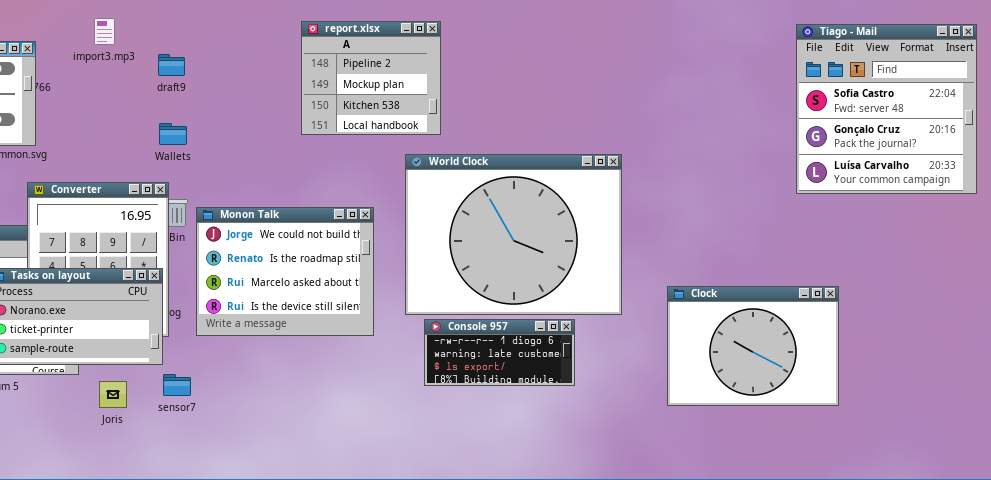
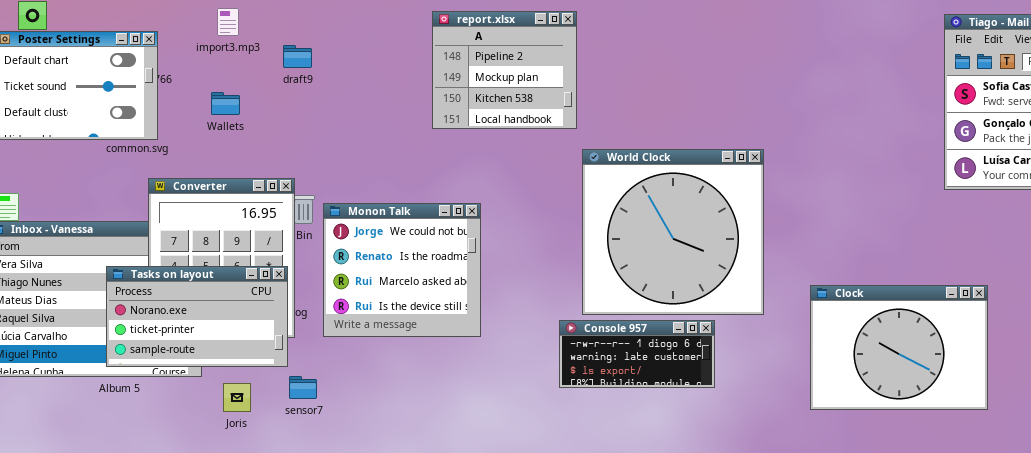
Wallets: [159,123,187,145] -> [211,92,240,115], moved
World Clock: [405,154,622,315] -> [582,149,764,315], resized
Monon Talk: [196,207,374,336] -> [323,203,481,337], resized

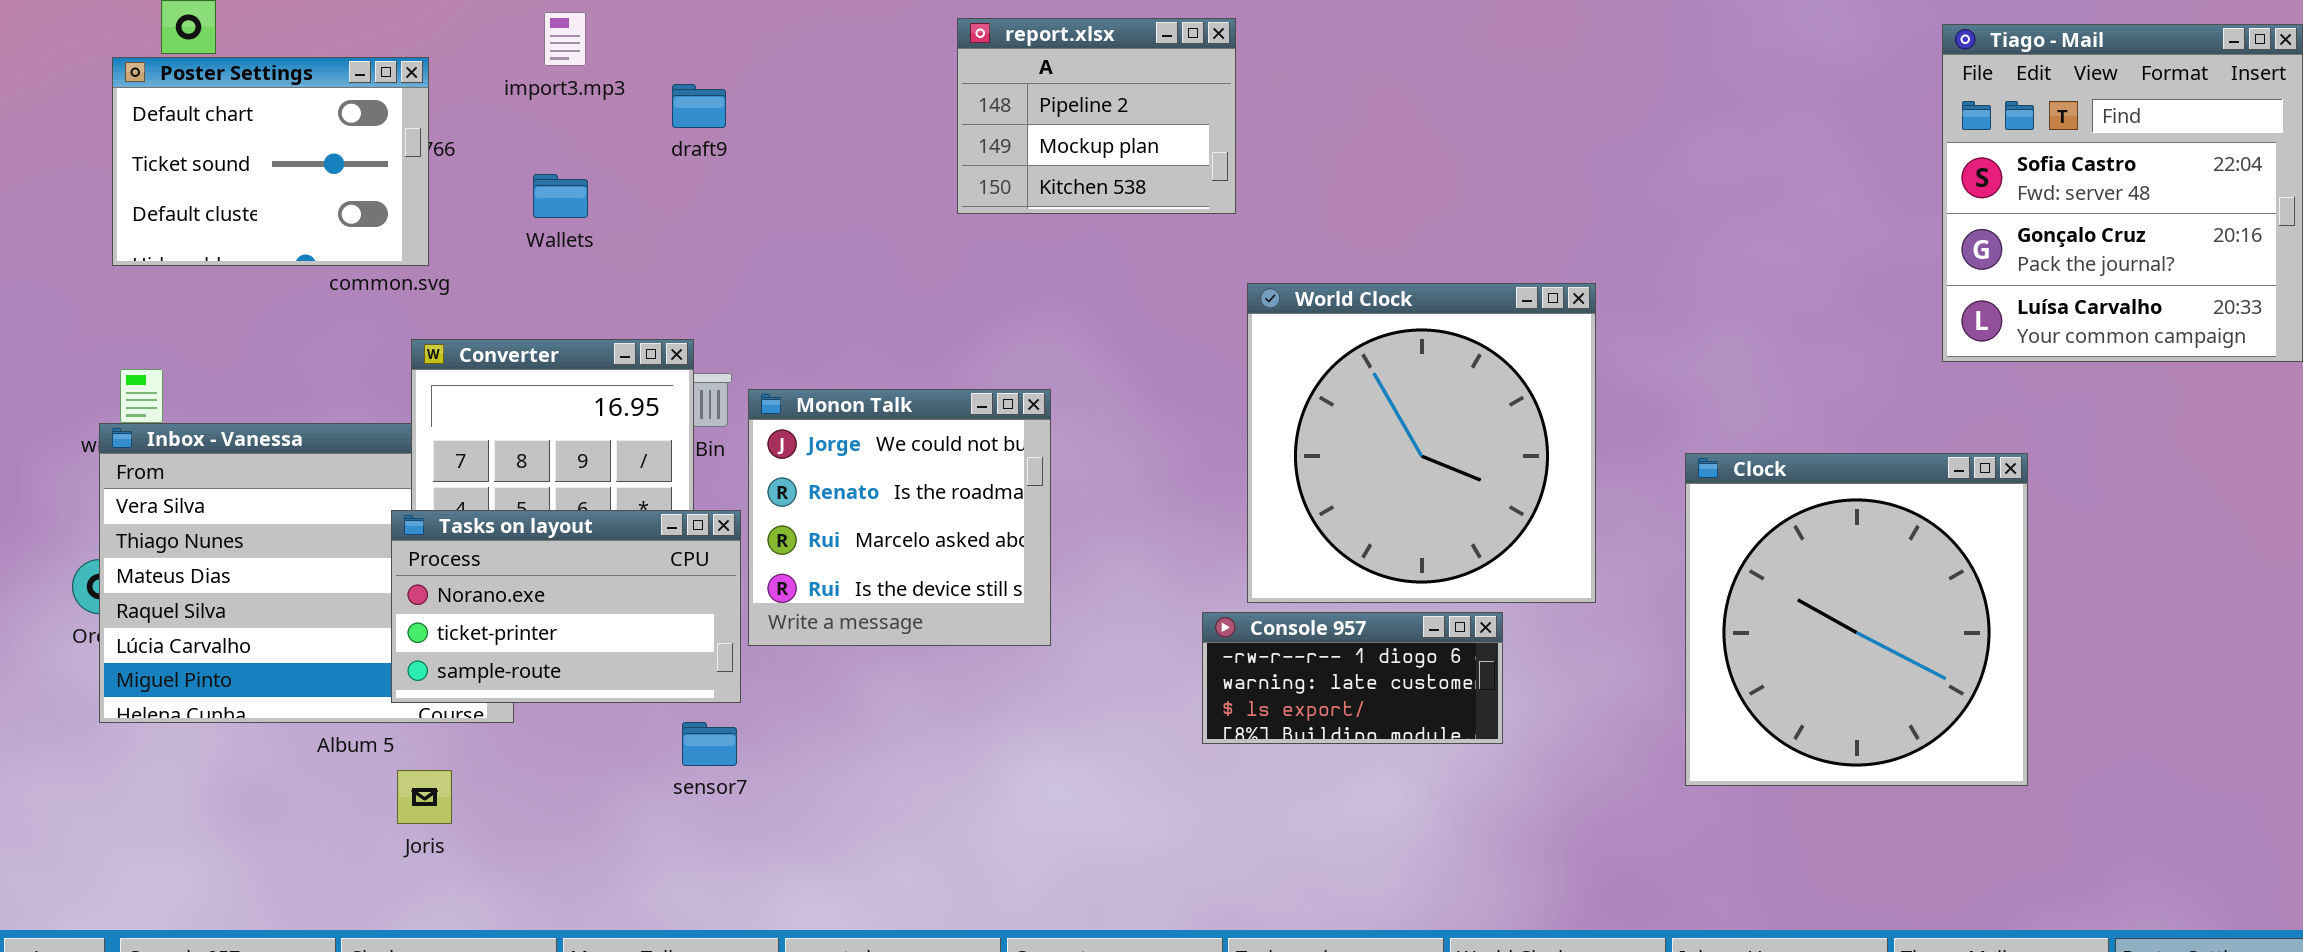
report.xlsx: [432,11,577,129] -> [957,18,1236,214], resized
Tasks on layout: [106,266,288,367] -> [391,510,741,703], moved
Clock: [810,285,988,410] -> [1685,453,2028,786], resized
Joris: [223,383,251,412] -> [397,770,452,824], moved

